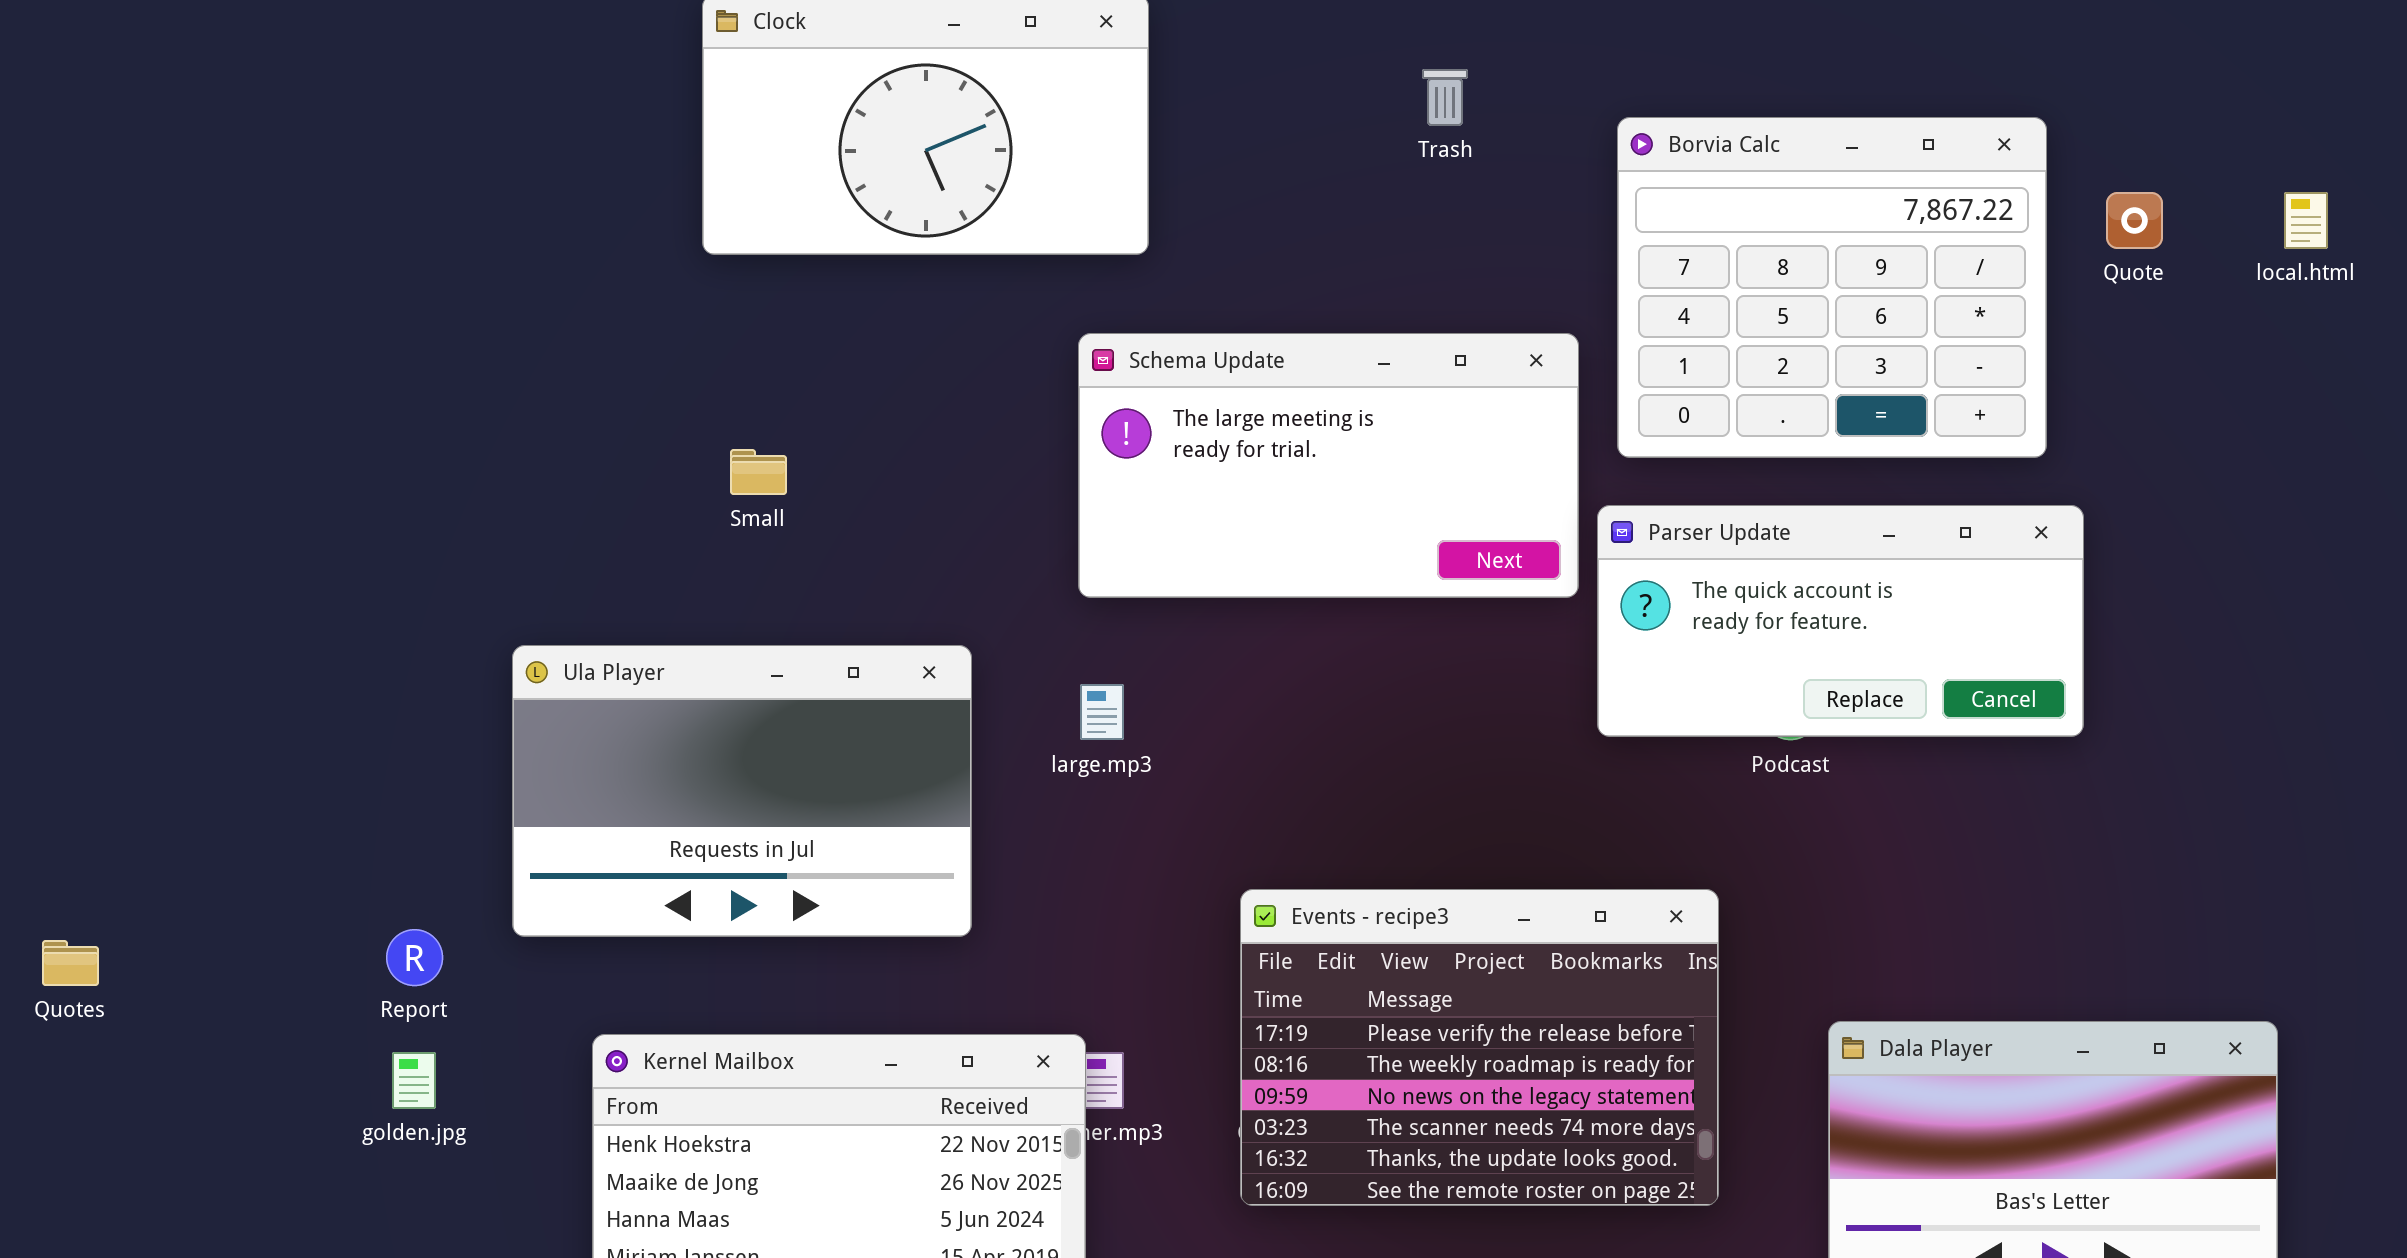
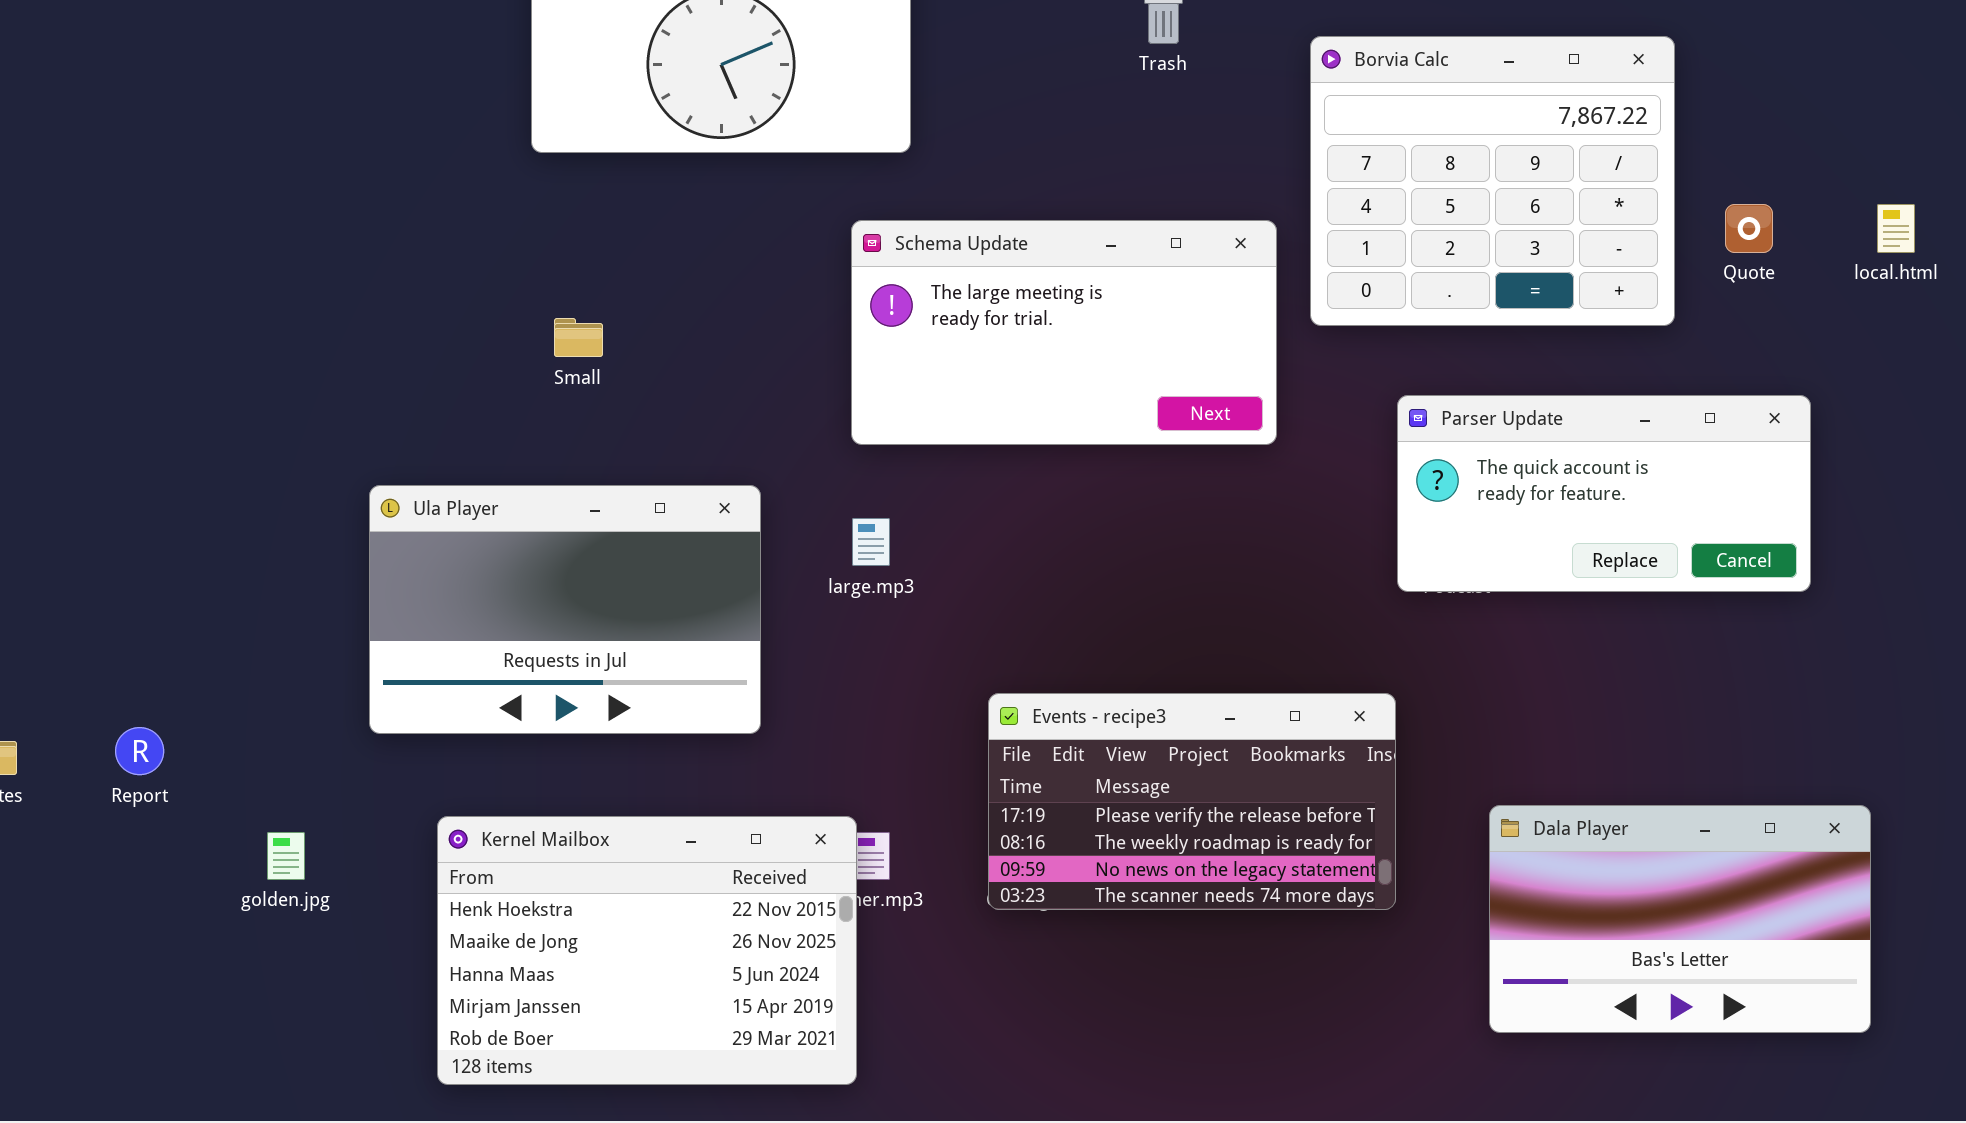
Quote: [2106,192,2163,249] -> [1725,204,1773,253], moved
local.html: [2284,192,2328,249] -> [1877,204,1915,253], moved
Parser Update: [1597,505,2084,737] -> [1397,395,1811,592], moved
Events - recipe3: [1240,889,1719,1206] -> [988,693,1396,910], resized
Report: [386,929,443,986] -> [115,727,164,775], moved

